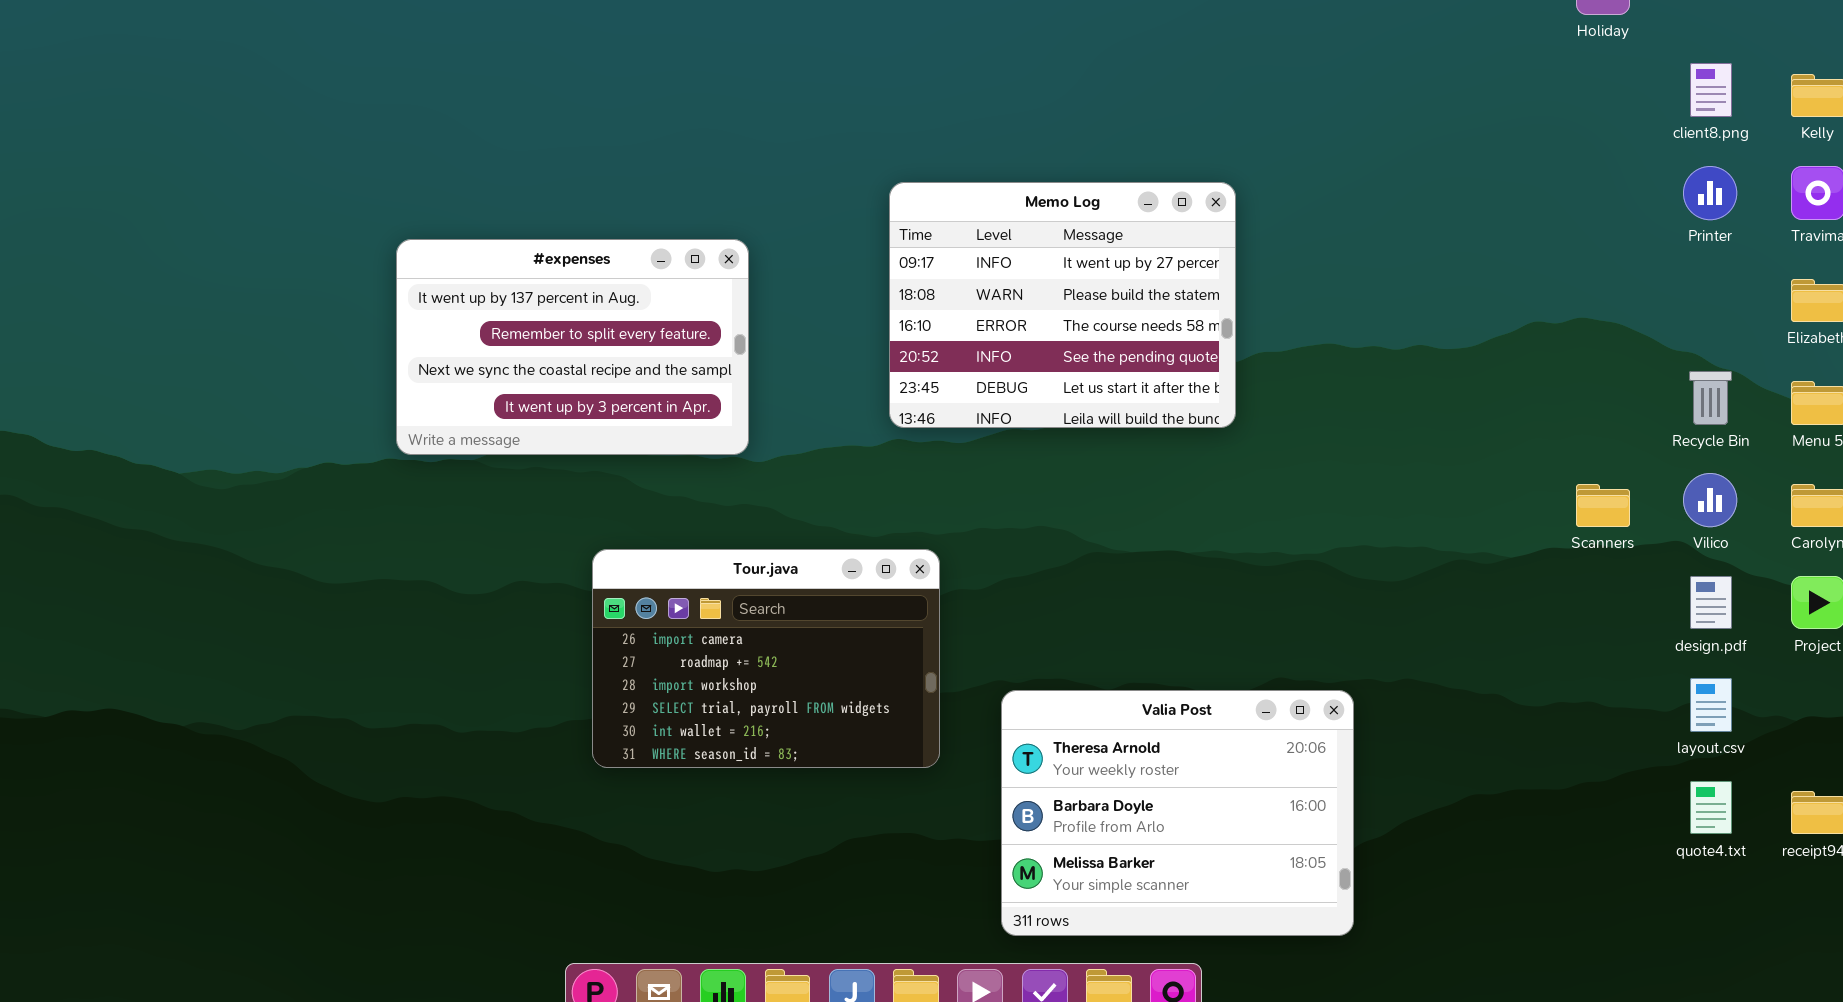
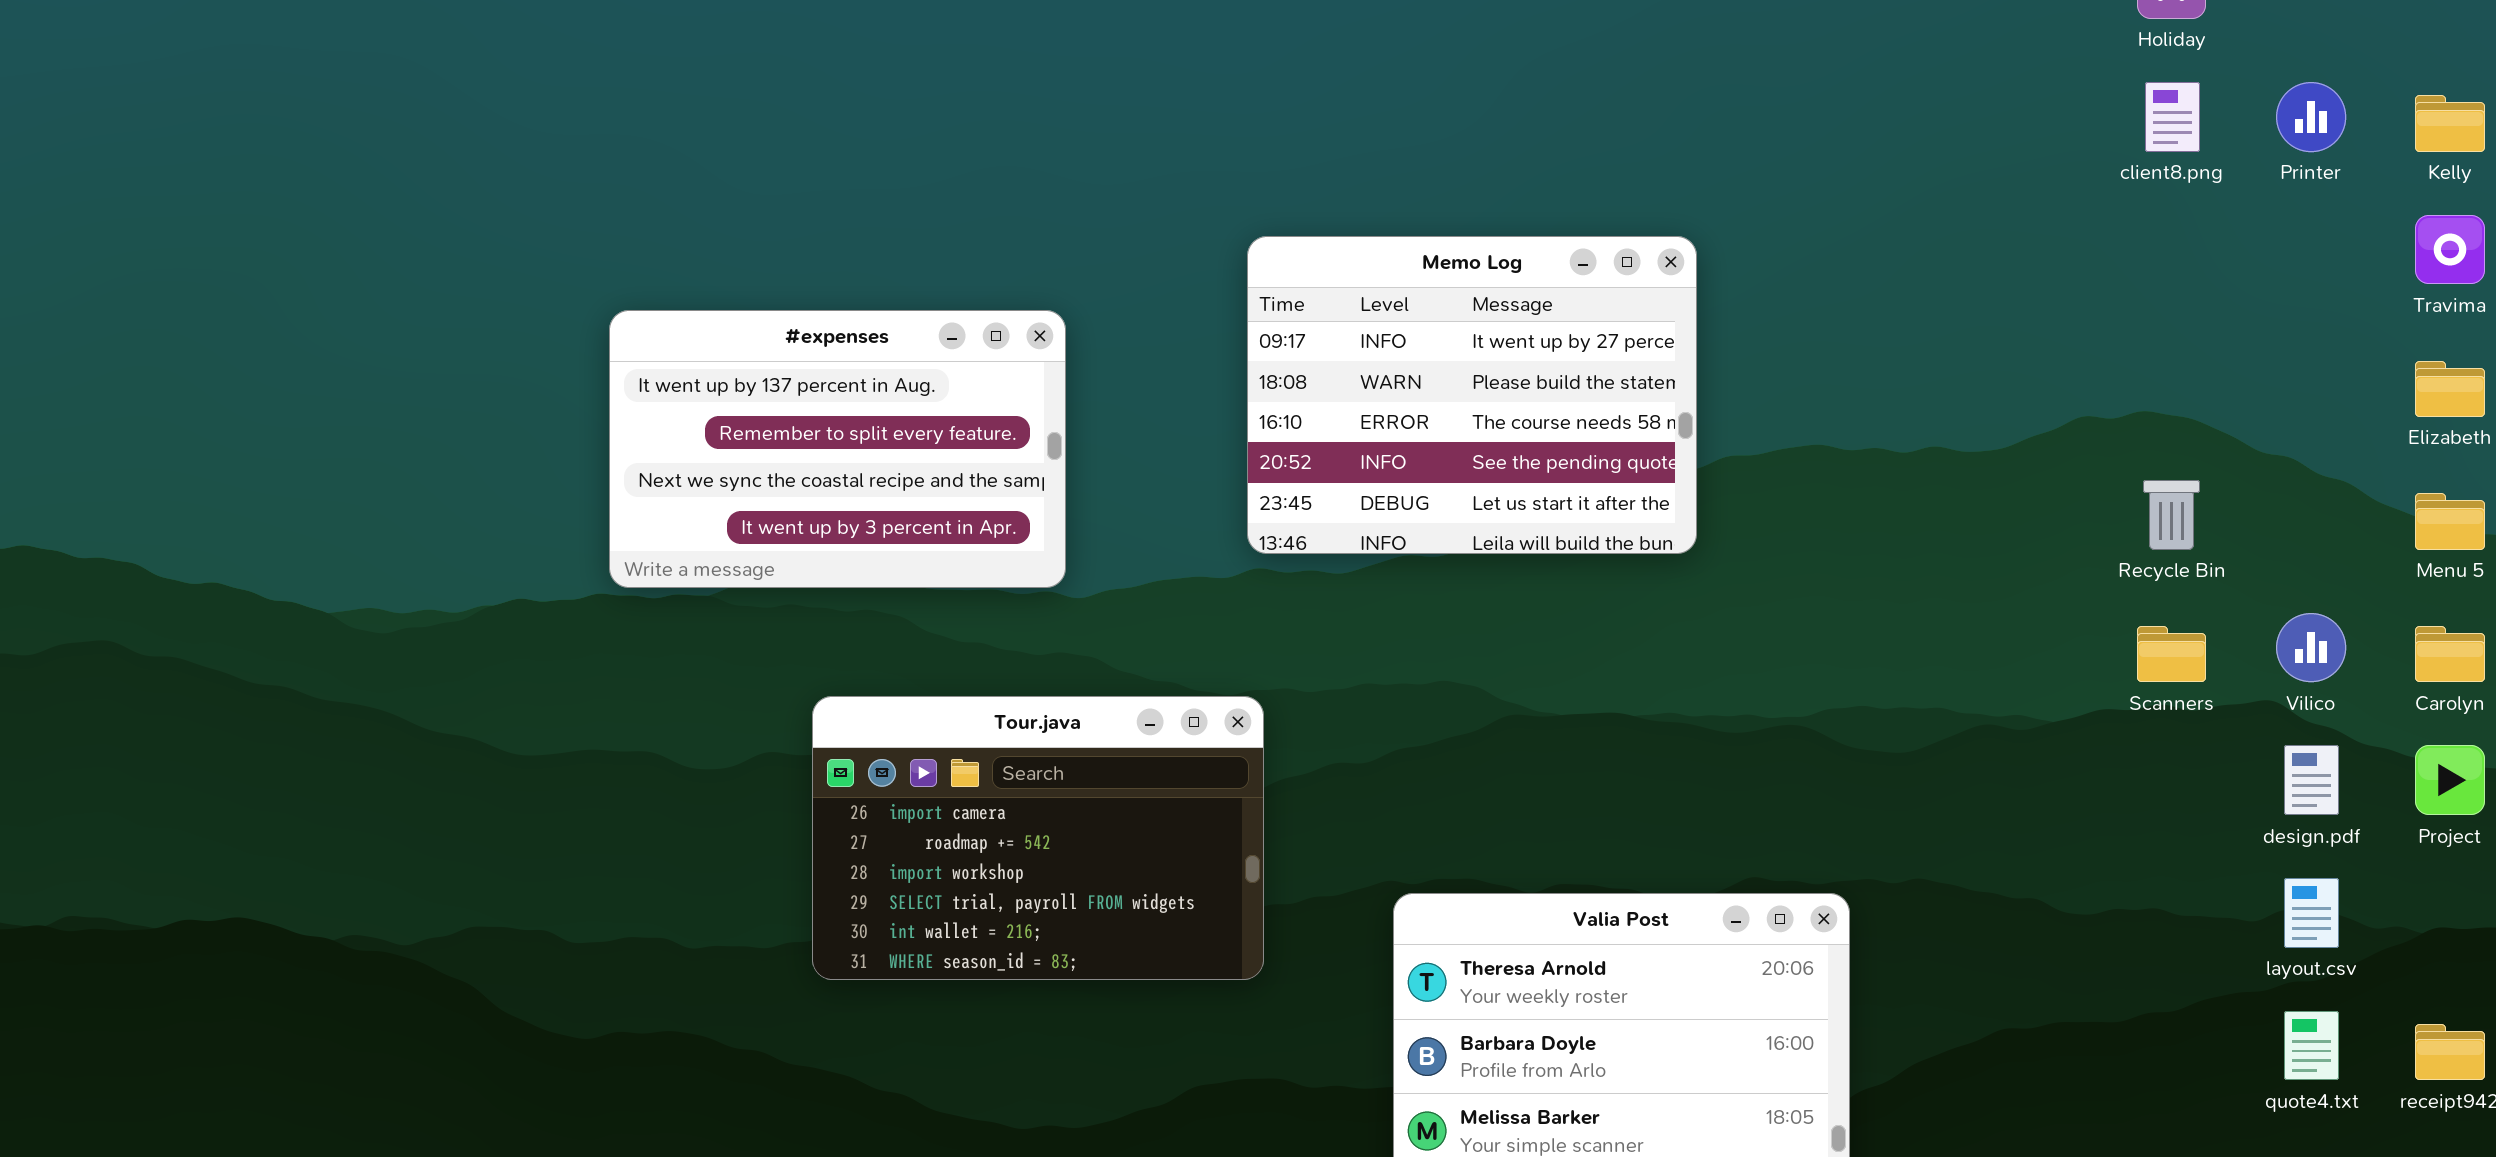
client8.png: [1690,63,1732,117] -> [2145,82,2200,152], moved
Printer: [1683,166,1737,220] -> [2276,82,2346,152], moved
Recycle Bin: [1689,371,1732,425] -> [2143,480,2200,550], moved
Tour.java: [592,549,940,768] -> [812,696,1264,980], moved

